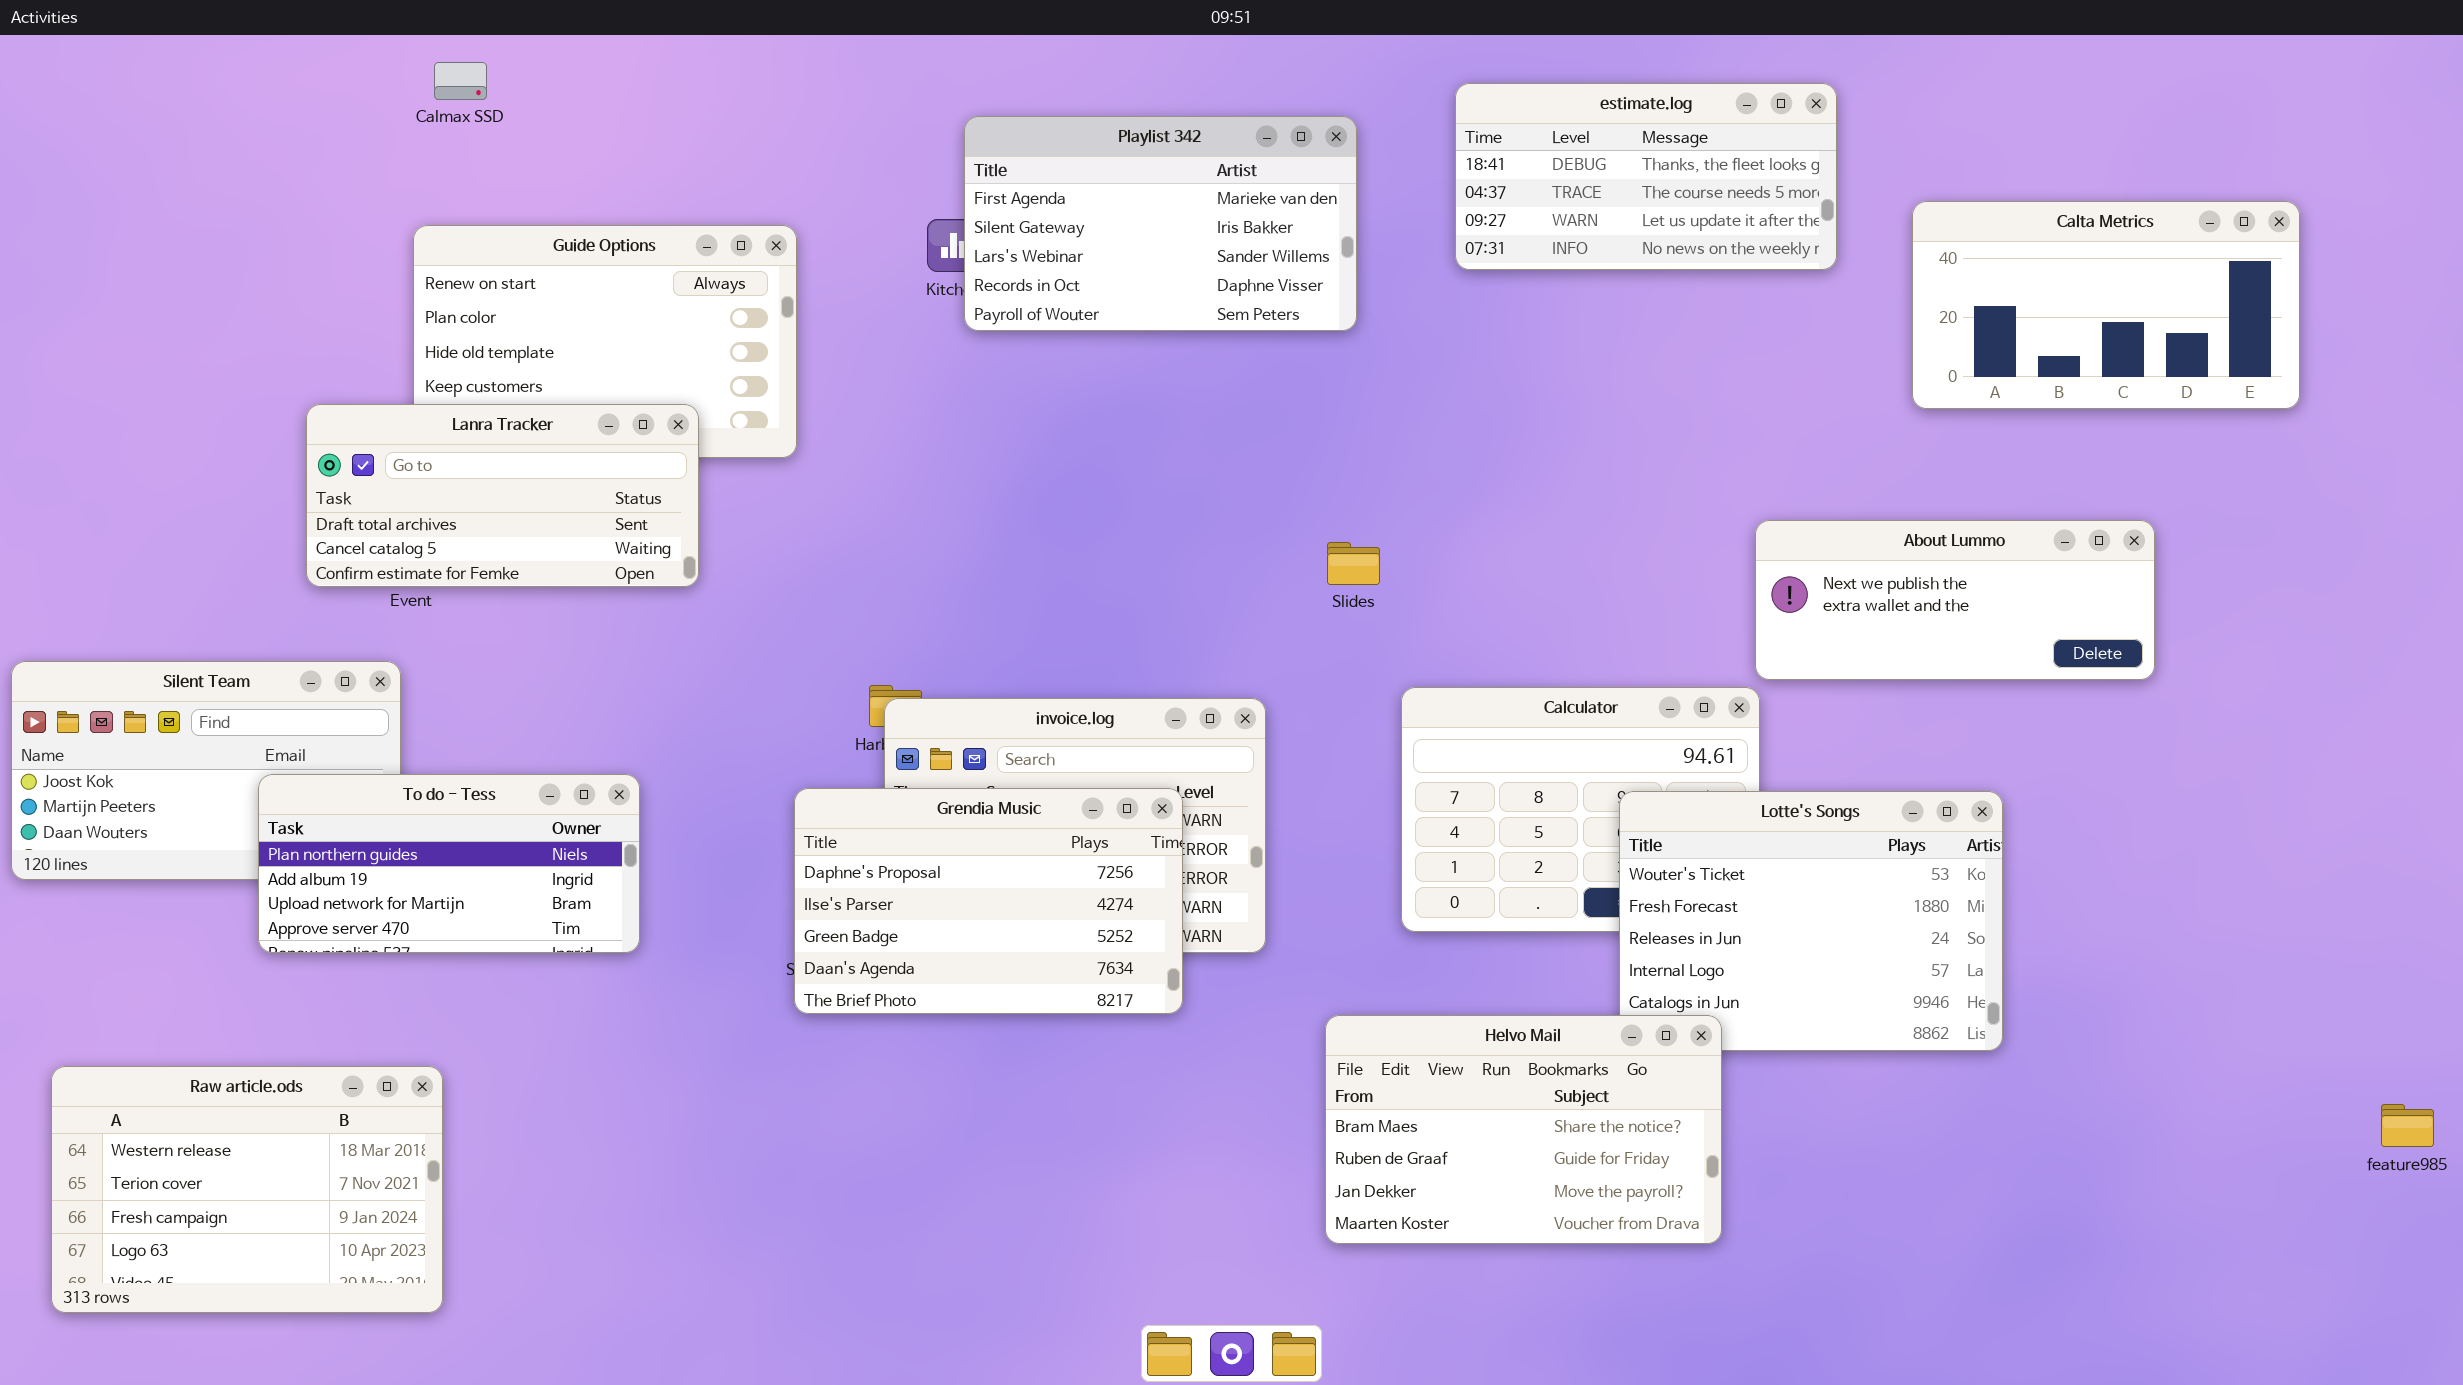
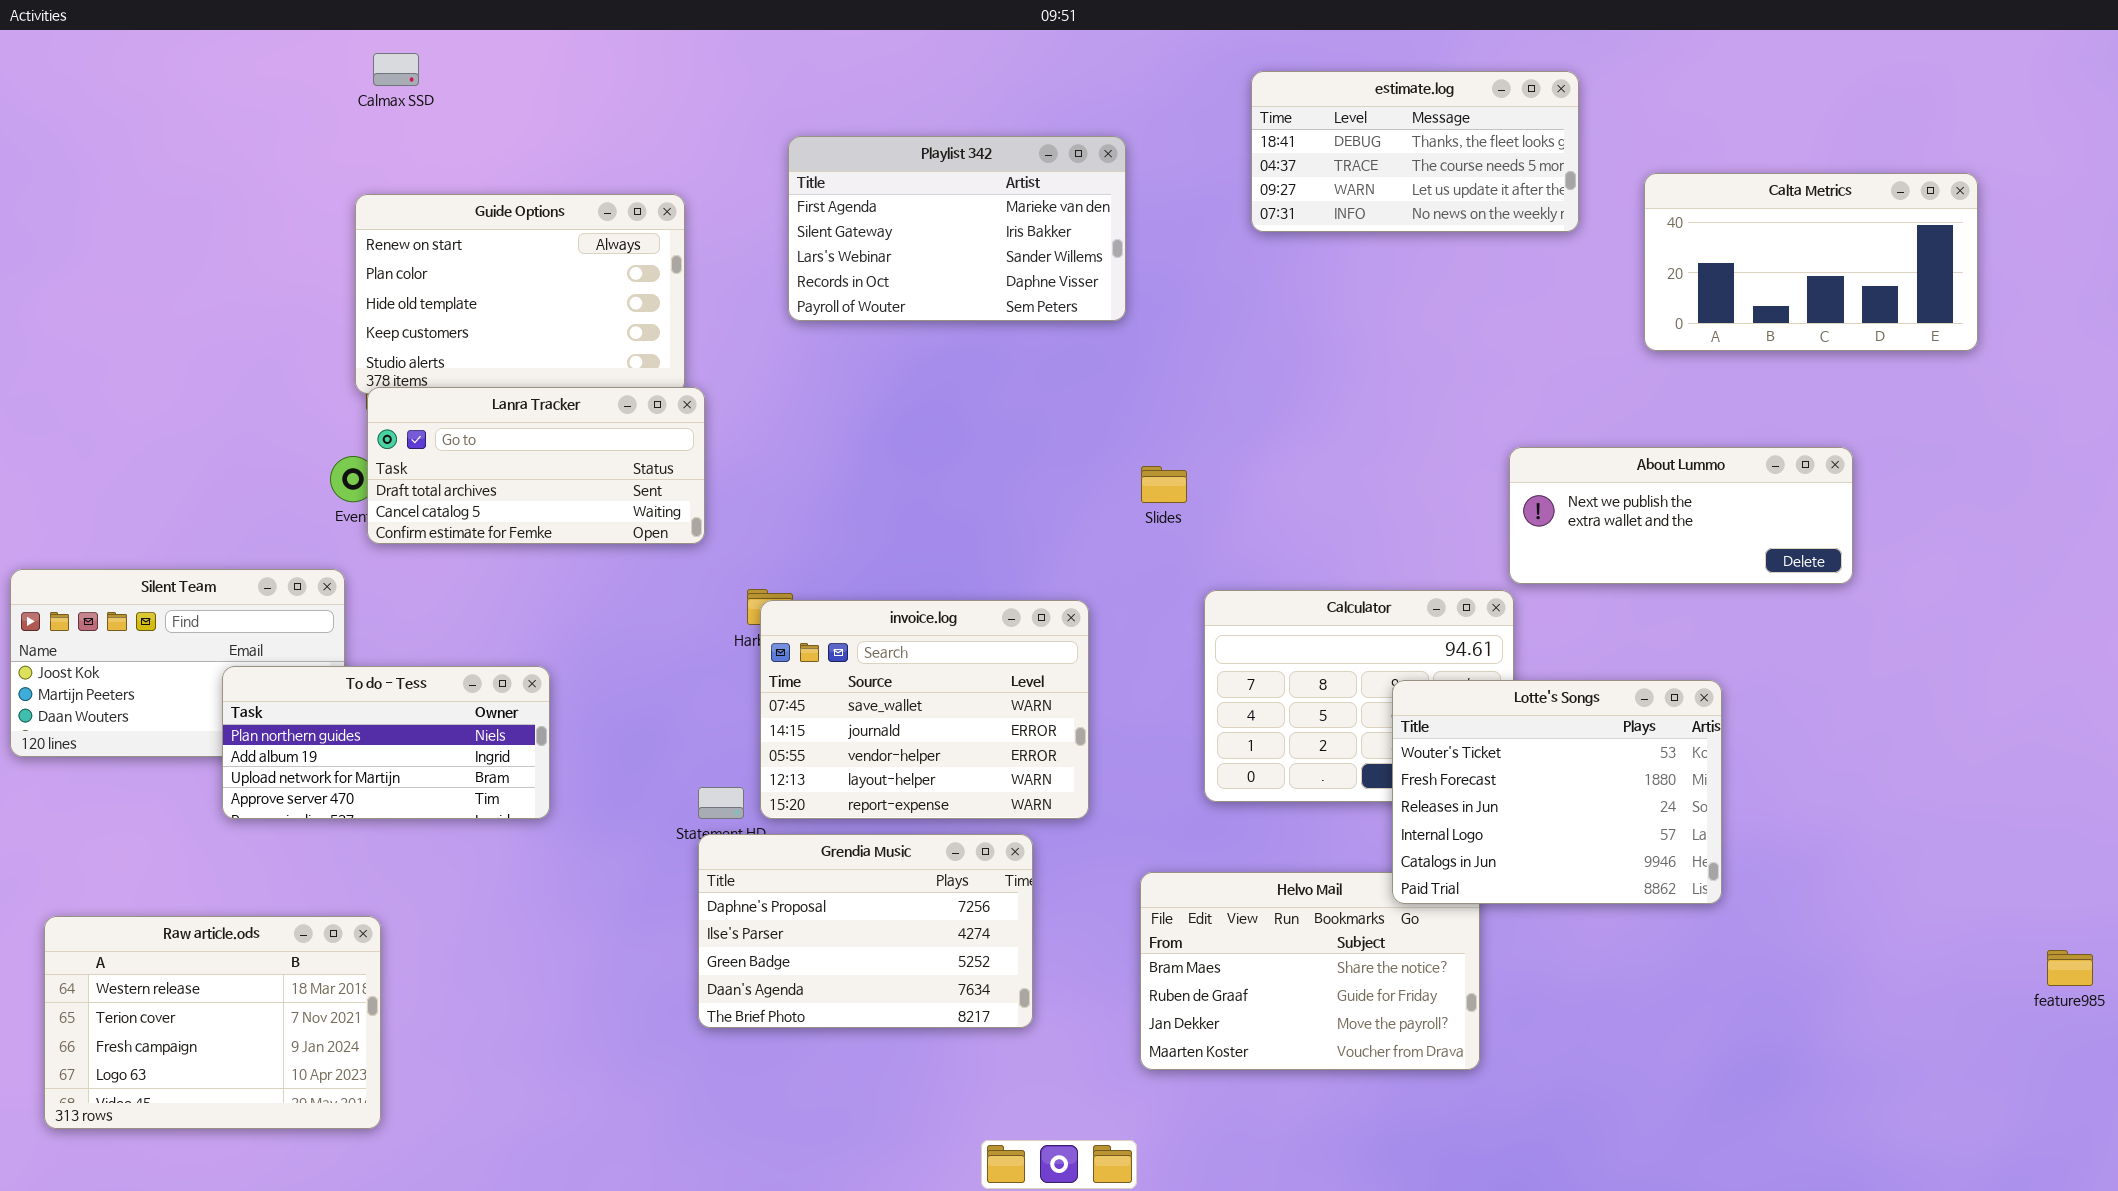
Playlist 342: [964,116,1357,331] -> [788,136,1126,321], moved
Lanra Tracker: [306,404,699,587] -> [367,387,705,544], moved
Grendia Music: [794,788,1183,1014] -> [698,834,1033,1028], moved
Lotte's Songs: [1619,791,2003,1051] -> [1392,680,1722,904], raised

